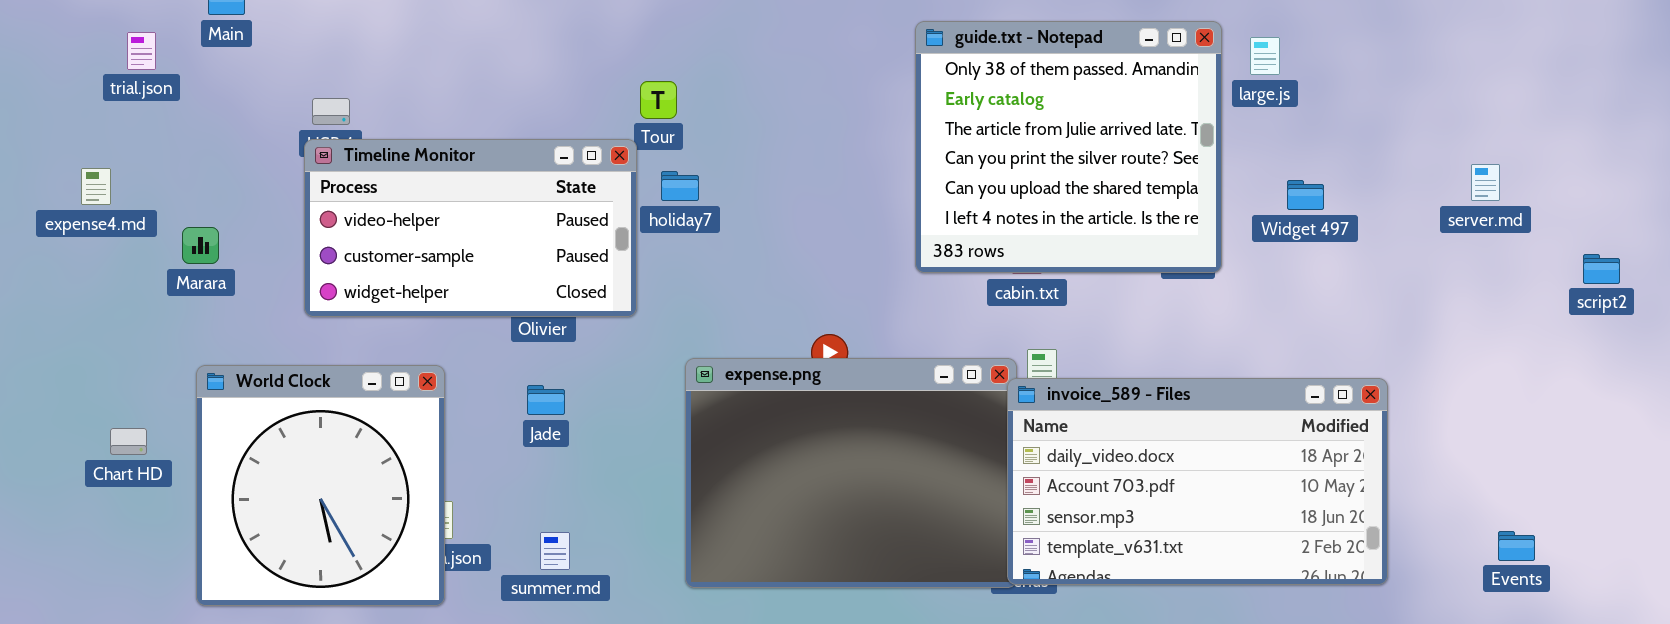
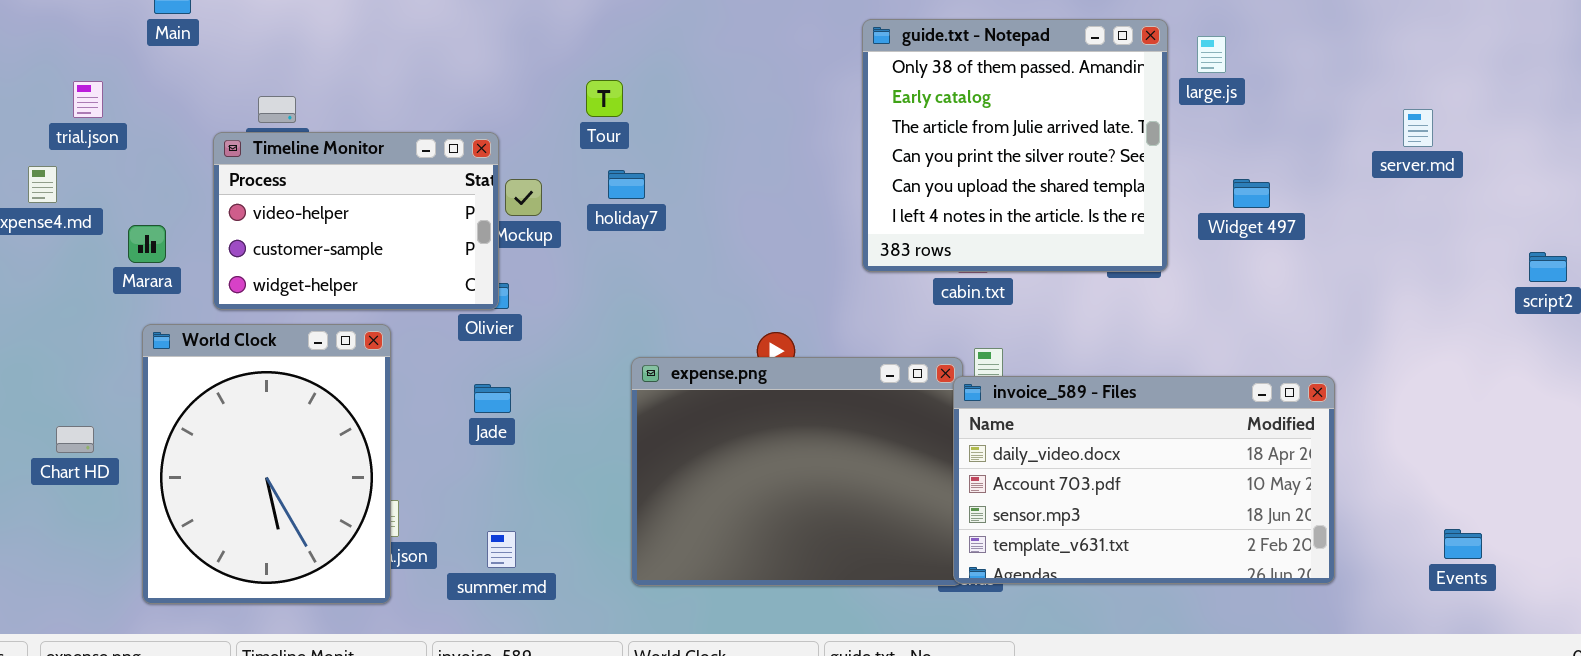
trial.json: [127,32,156,70] -> [73,81,103,118], moved
Timeline Monitor: [304,139,637,317] -> [213,132,499,310], moved, resized
server.md: [1471,164,1500,201] -> [1403,109,1433,147], moved
World Clock: [196,365,445,606] -> [142,324,391,604], resized

